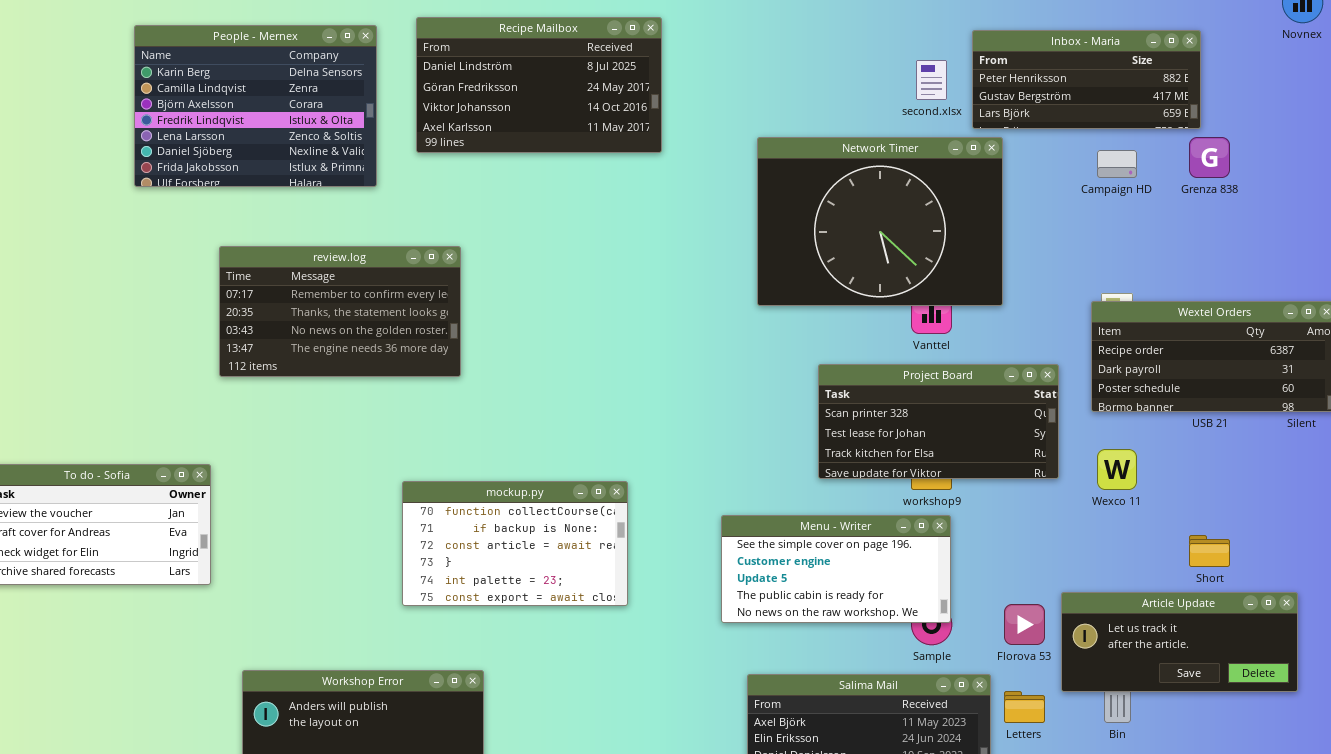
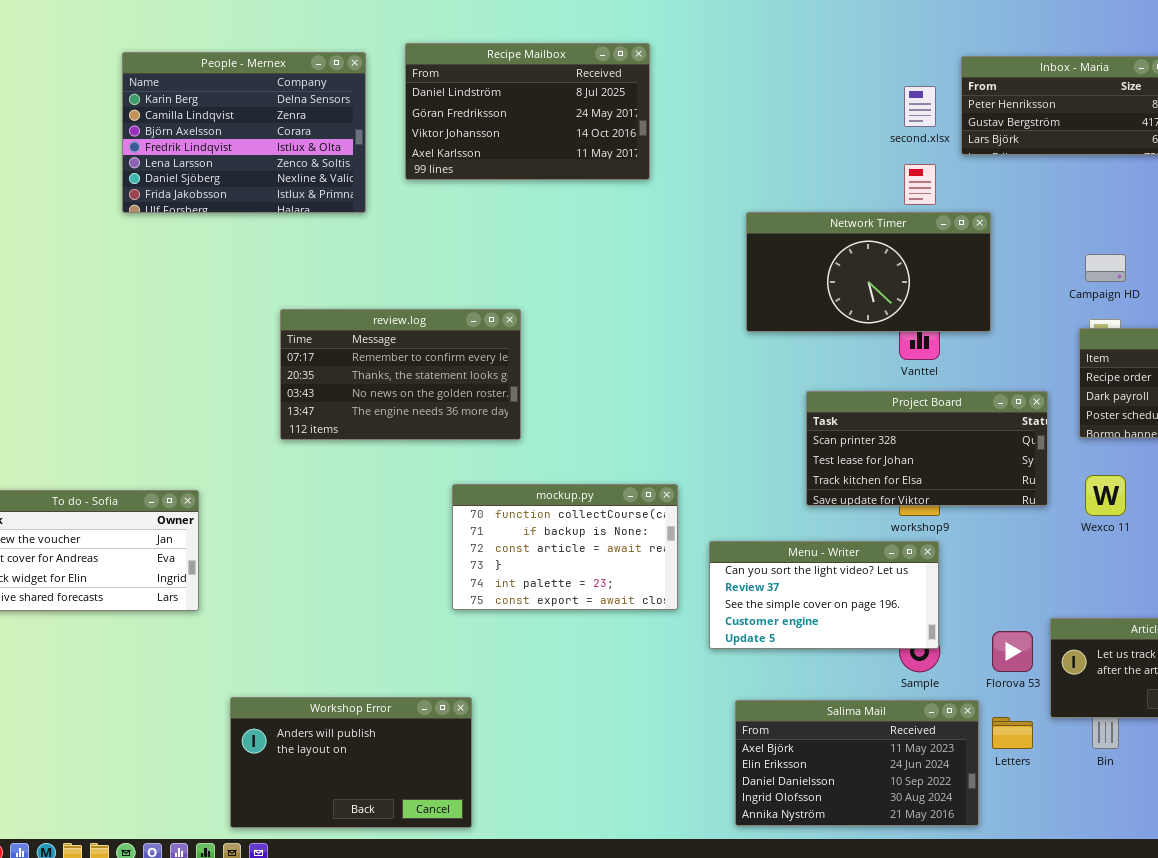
Network Timer: [757,137,1003,306] -> [746,212,991,332], resized
Campaign HD: [1097,150,1137,178] -> [1085,254,1126,282], moved
review.log: [219,246,461,377] -> [280,309,521,440], moved
mockup.py: [402,481,628,606] -> [452,484,678,610], moved
Menu - Writer: [721,515,951,623] -> [709,541,939,649], scrolled up 2 rows

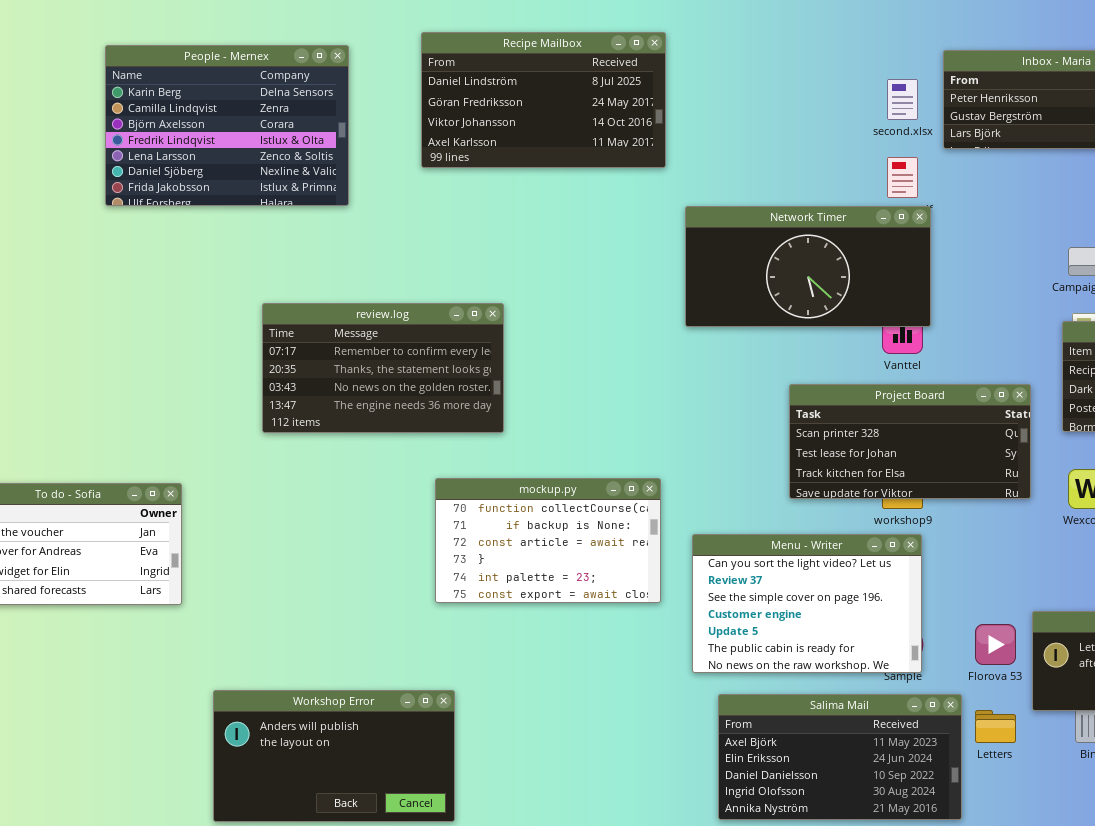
Recipe Mailbox: [405,43,650,180] -> [421,32,666,168], moved
Network Timer: [746,212,991,332] -> [685,206,931,327], moved
Menu - Writer: [709,541,939,649] -> [692,534,922,673], resized

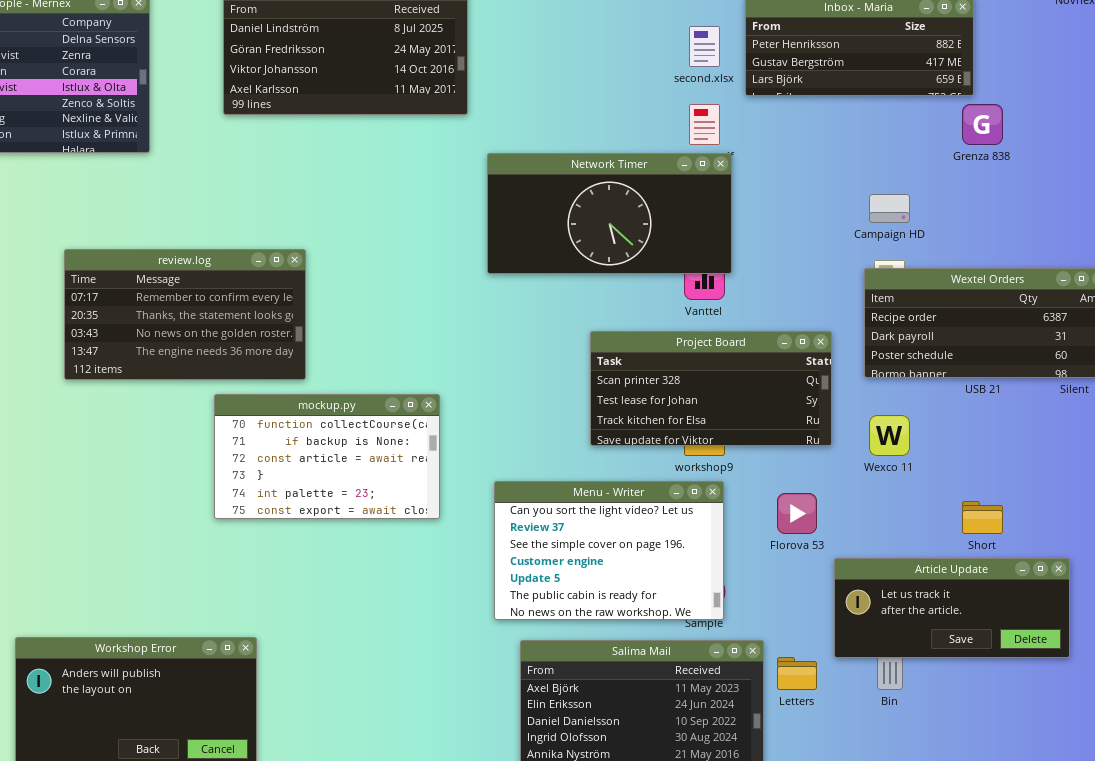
mockup.py: [435,478,661,603] -> [214,394,440,519], moved
Florova 53: [975,624,1016,665] -> [777,493,817,534], moved

